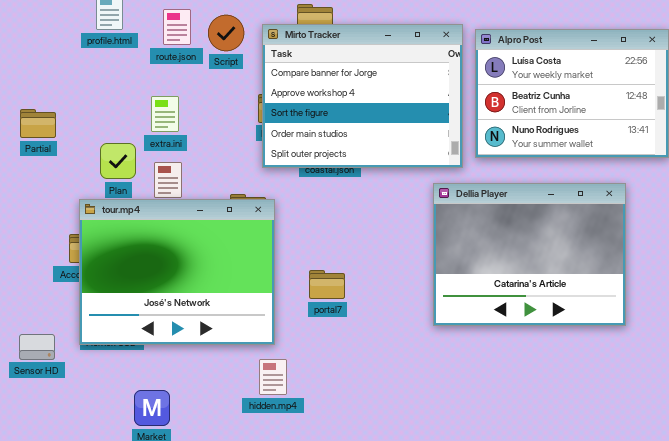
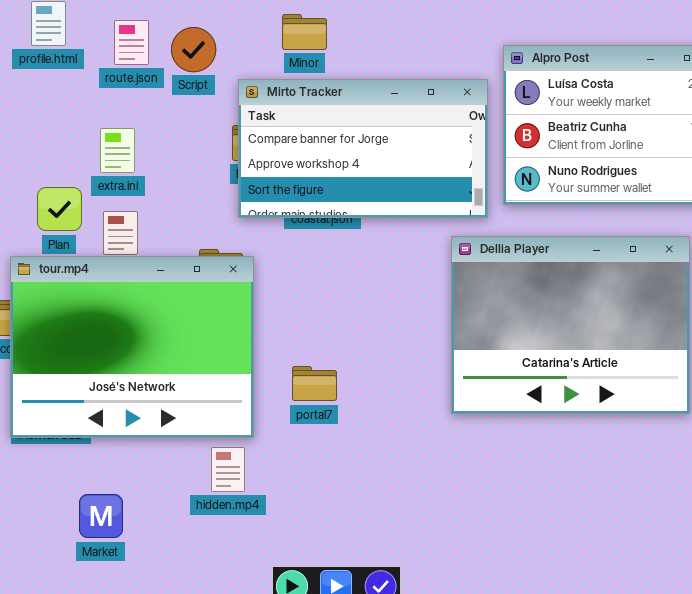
Mirto Tracker: [262,24,463,168] -> [238,79,488,218], resized
portal7: [309,270,345,299] -> [292,366,337,401], moved
hidden.mp4: [259,359,287,395] -> [211,447,245,492], moved

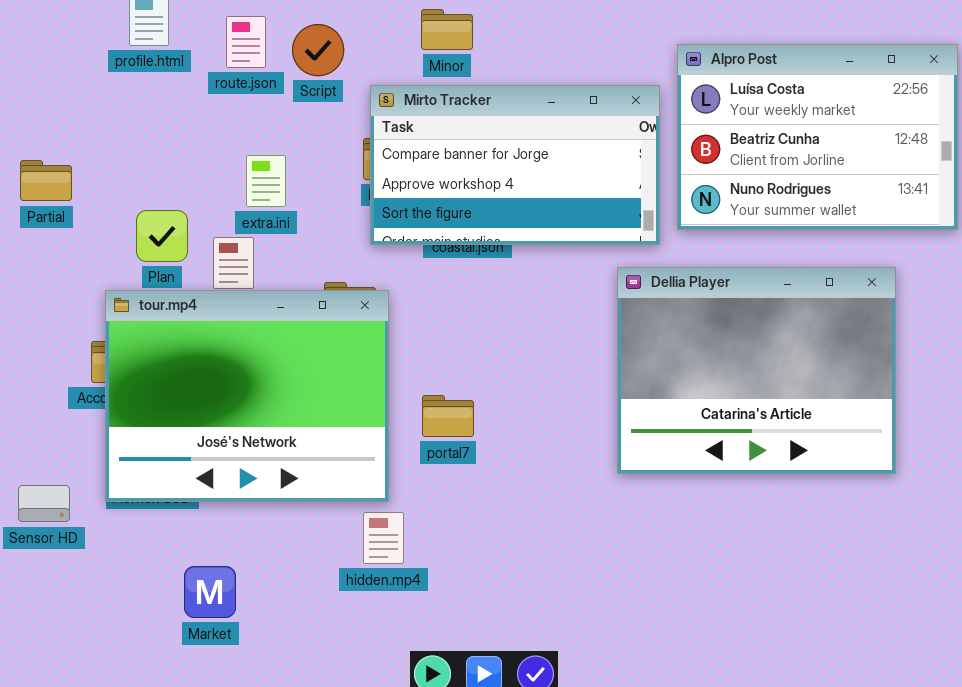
extra.ini: [100,128,135,173] -> [246,155,286,207], moved
portal7: [292,366,337,401] -> [422,395,474,437], moved
hidden.mp4: [211,447,245,492] -> [363,512,404,564], moved

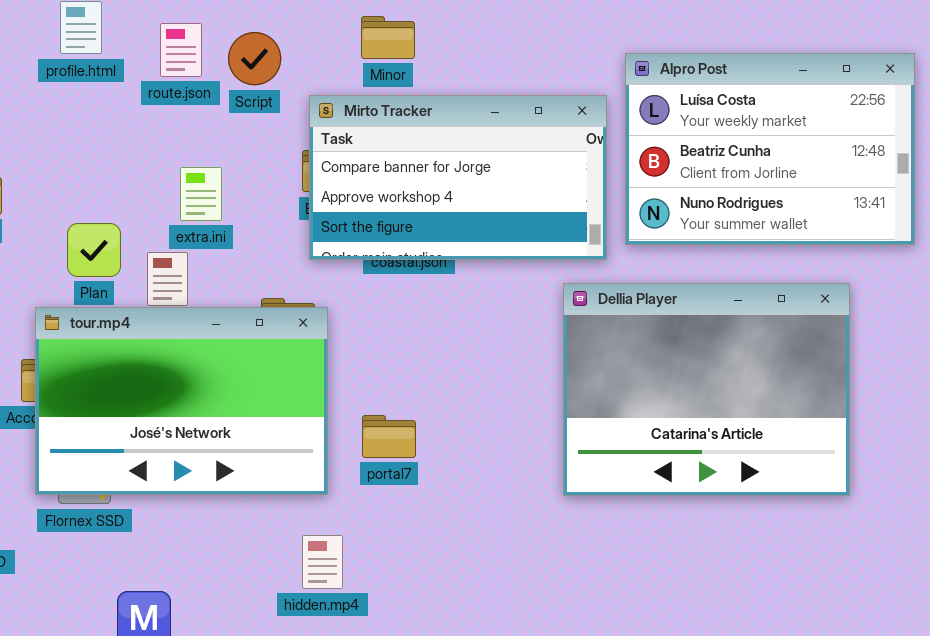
tour.mp4: [105,290,389,502] -> [35,307,328,495], resized

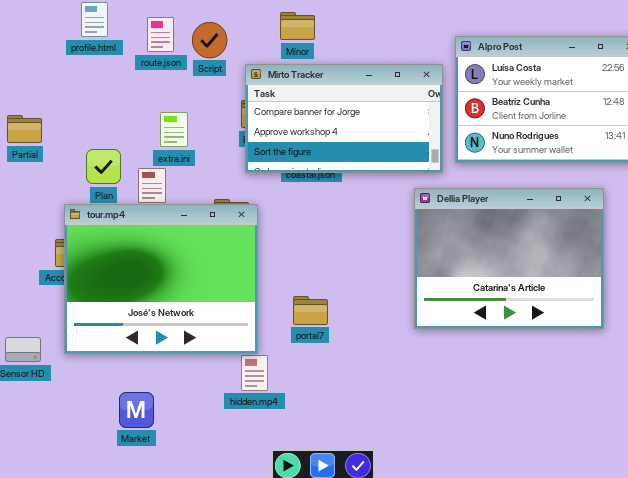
tour.mp4: [35,307,328,495] -> [64,204,258,354], resized
portal7: [362,415,416,458] -> [293,296,328,325], moved

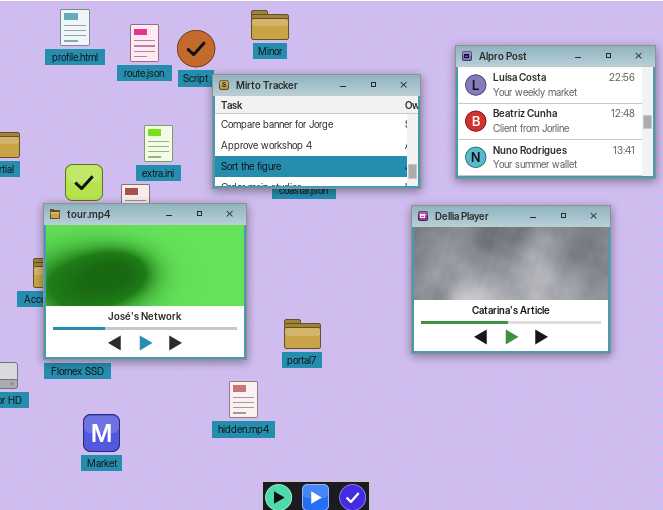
Minor: [280,12,315,40] -> [251,10,289,40], moved
Mirto Tracker: [245,64,443,173] -> [212,74,421,189], moved
tour.mp4: [64,204,258,354] -> [43,203,247,360], moved
Market: [119,392,154,428] -> [83,414,120,452], moved

